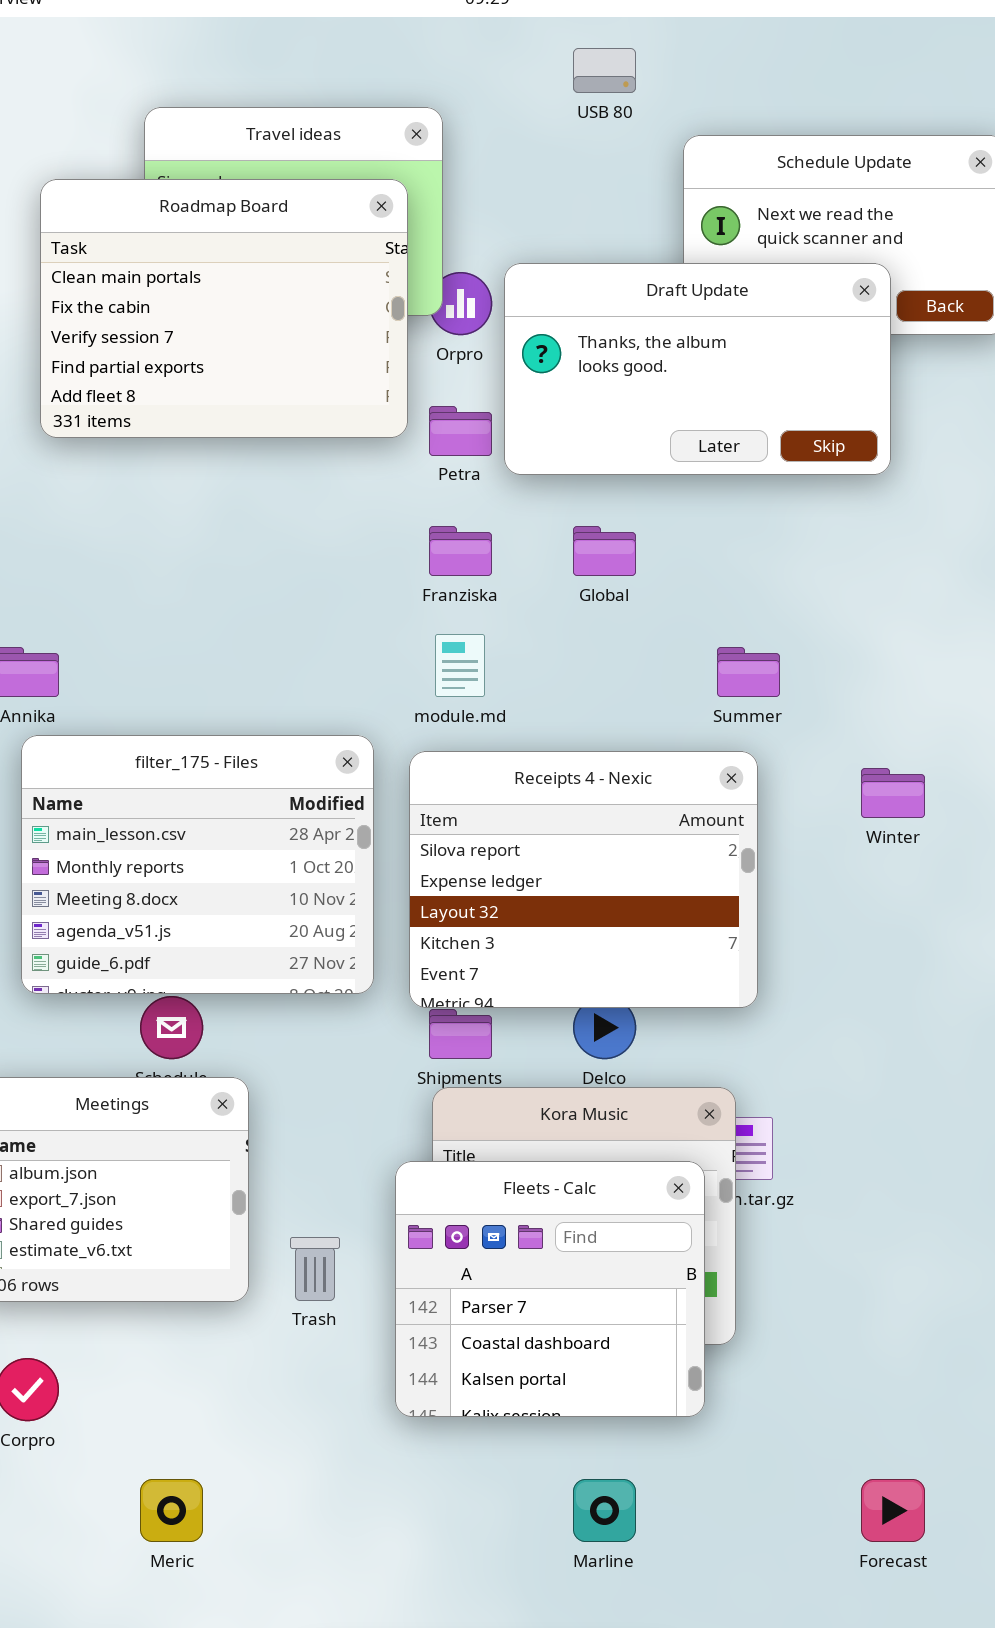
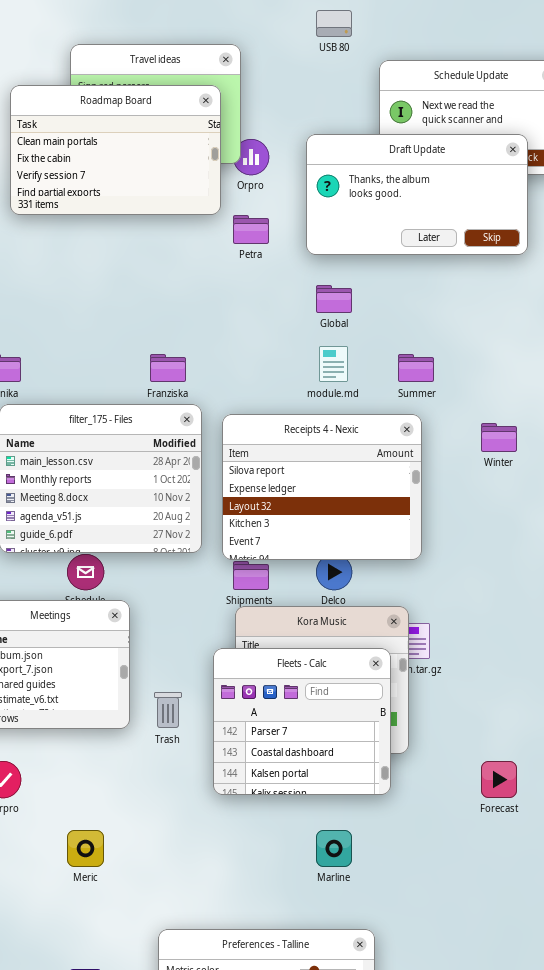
Roadmap Board: [40,179,408,438] -> [10,85,221,215], resized
Draft Update: [504,263,891,475] -> [306,134,528,255], moved
Franziska: [429,526,492,576] -> [150,354,186,382], moved
module.md: [435,634,485,697] -> [319,346,348,382], moved
Forecast: [861,1479,925,1542] -> [481,761,517,798], moved

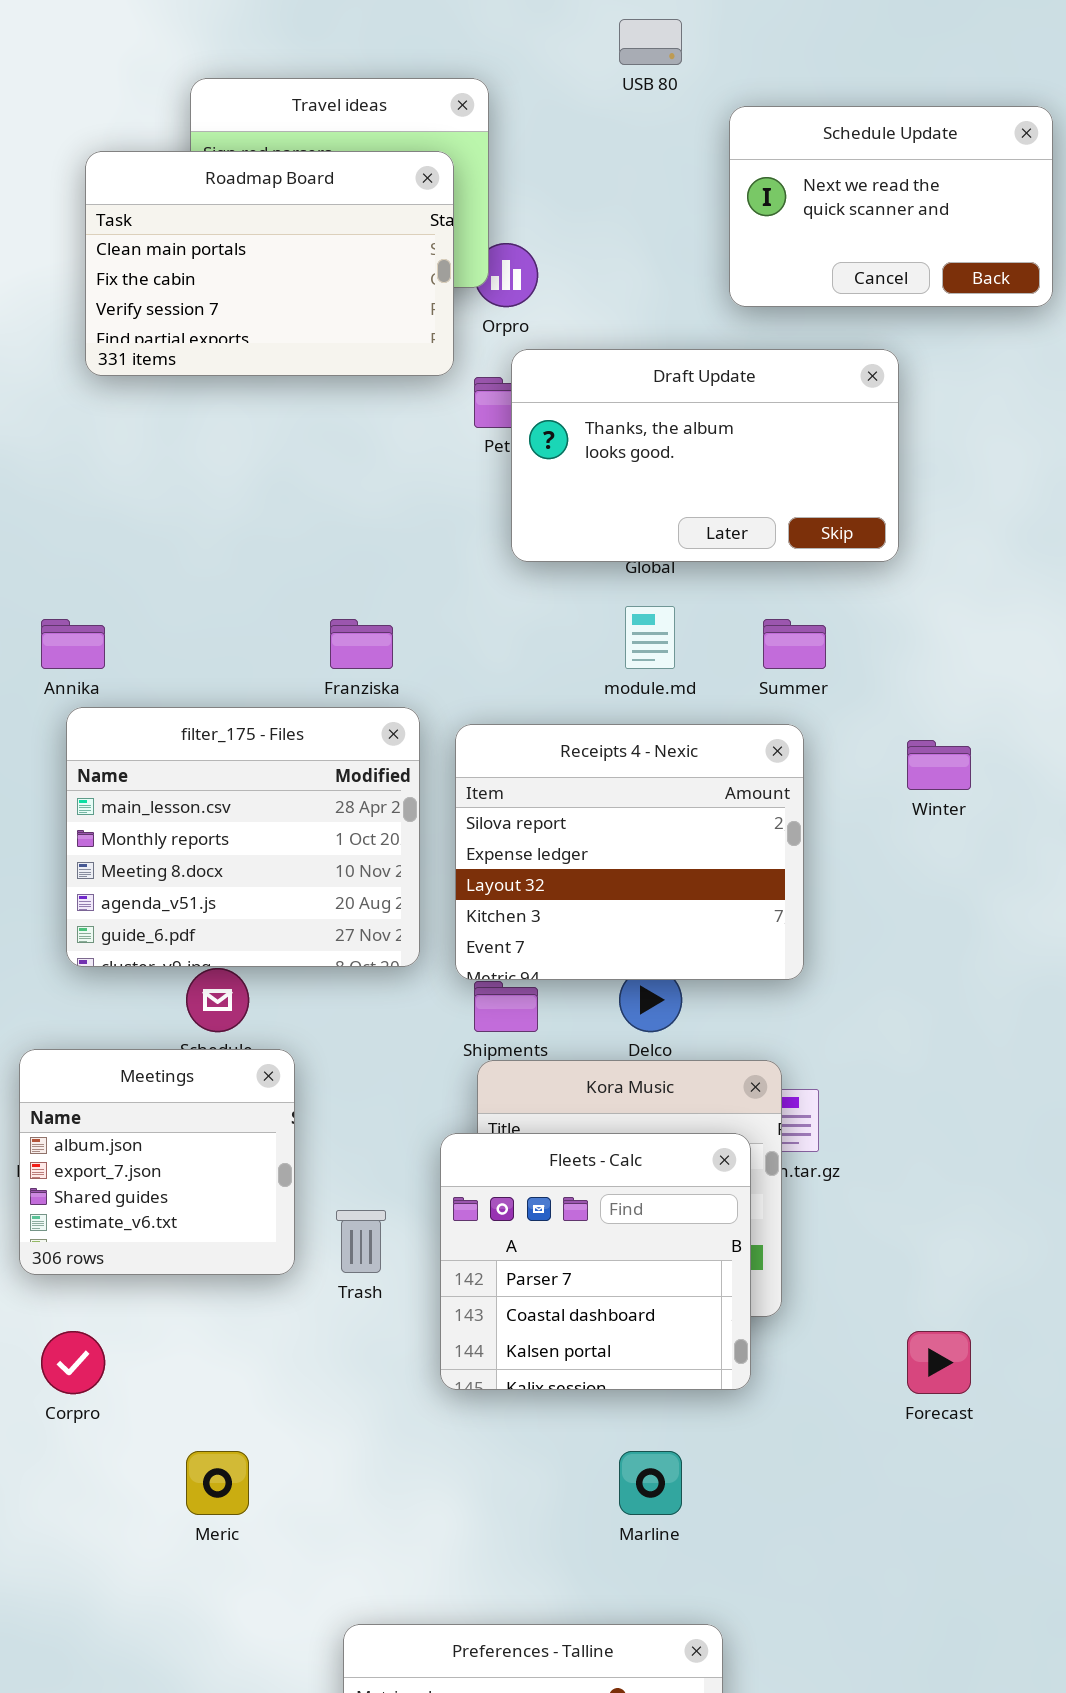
Draft Update: [306,134,528,255] -> [511,349,899,562], moved

